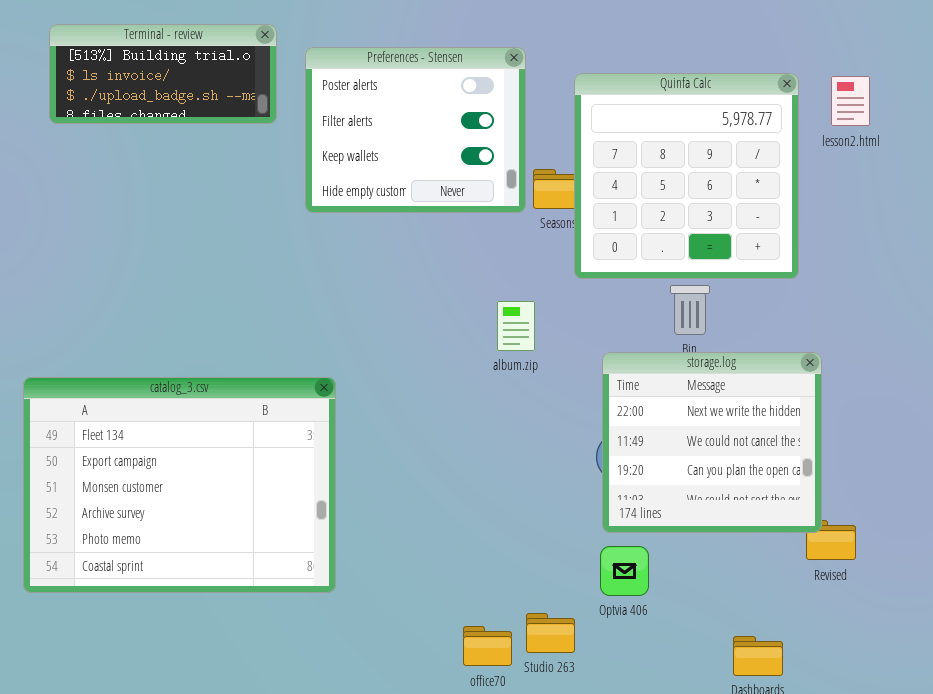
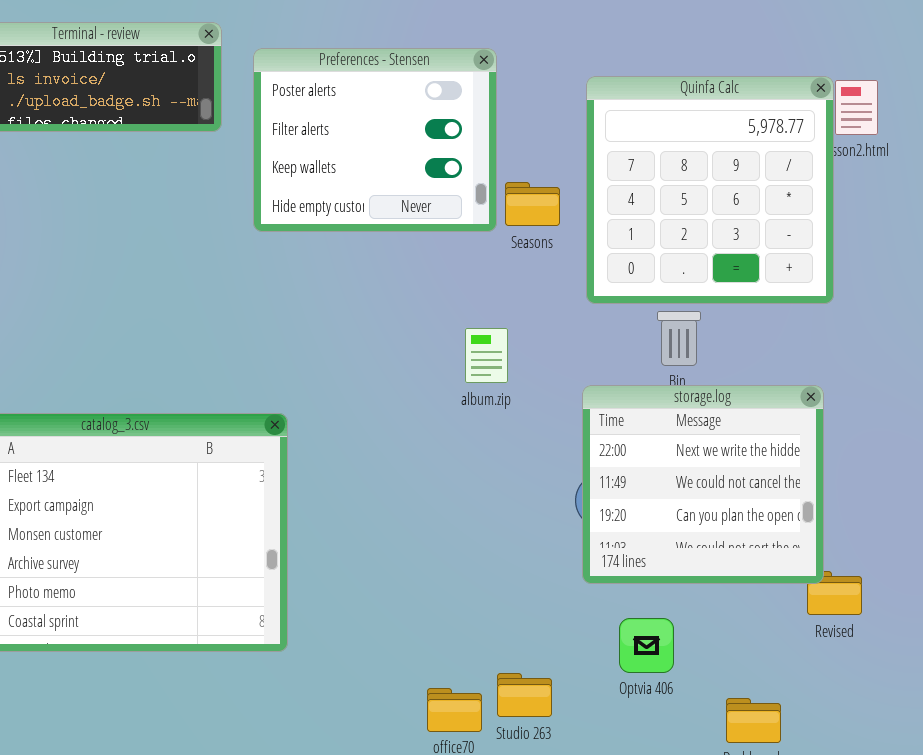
Quinfa Calc: [574,73,799,279] -> [586,76,834,304], moved
Optvia 406: [600,546,649,596] -> [619,618,674,673], moved

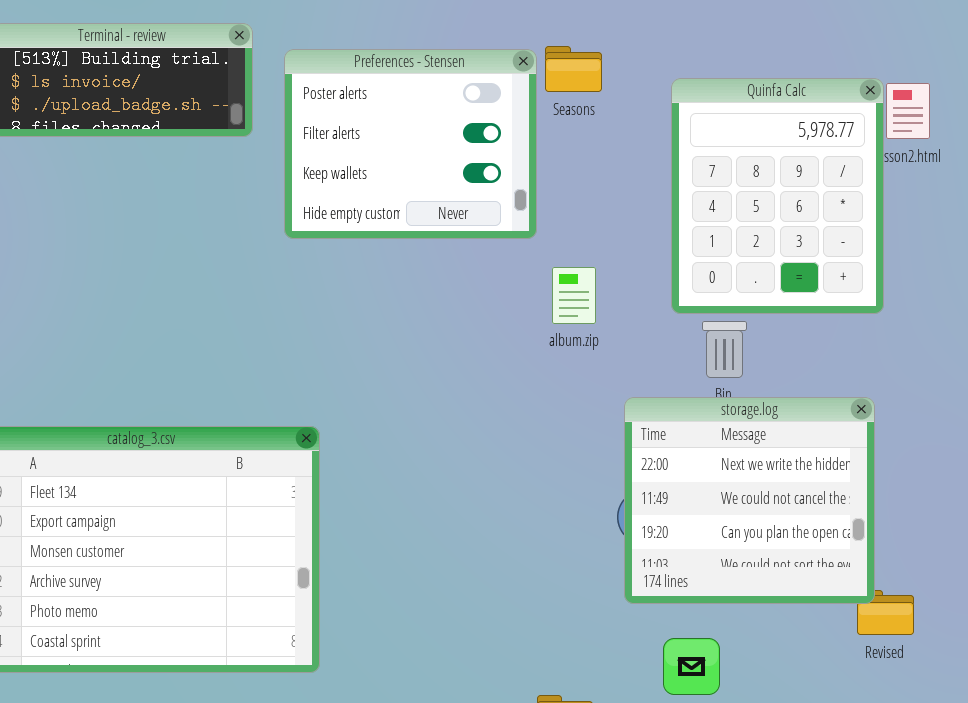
Quinfa Calc: [586,76,834,304] -> [671,78,884,314], resized
Seasons: [505,182,560,226] -> [545,46,602,92], moved
album.zip: [465,328,508,383] -> [552,267,596,324], moved

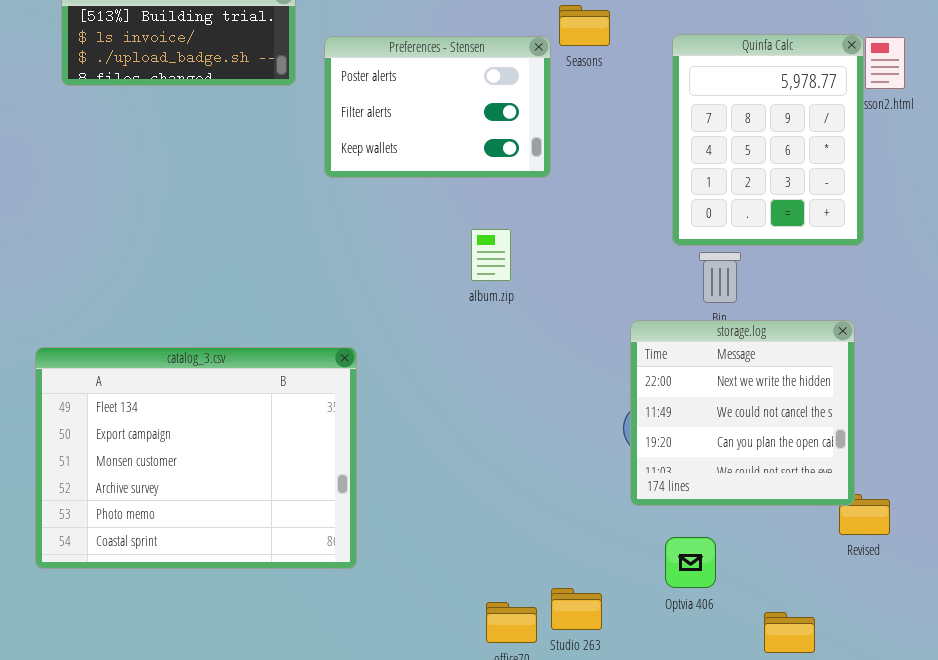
Preferences - Stensen: [284,49,537,239] -> [324,36,551,178], resized
album.zip: [552,267,596,324] -> [471,229,511,281], moved

